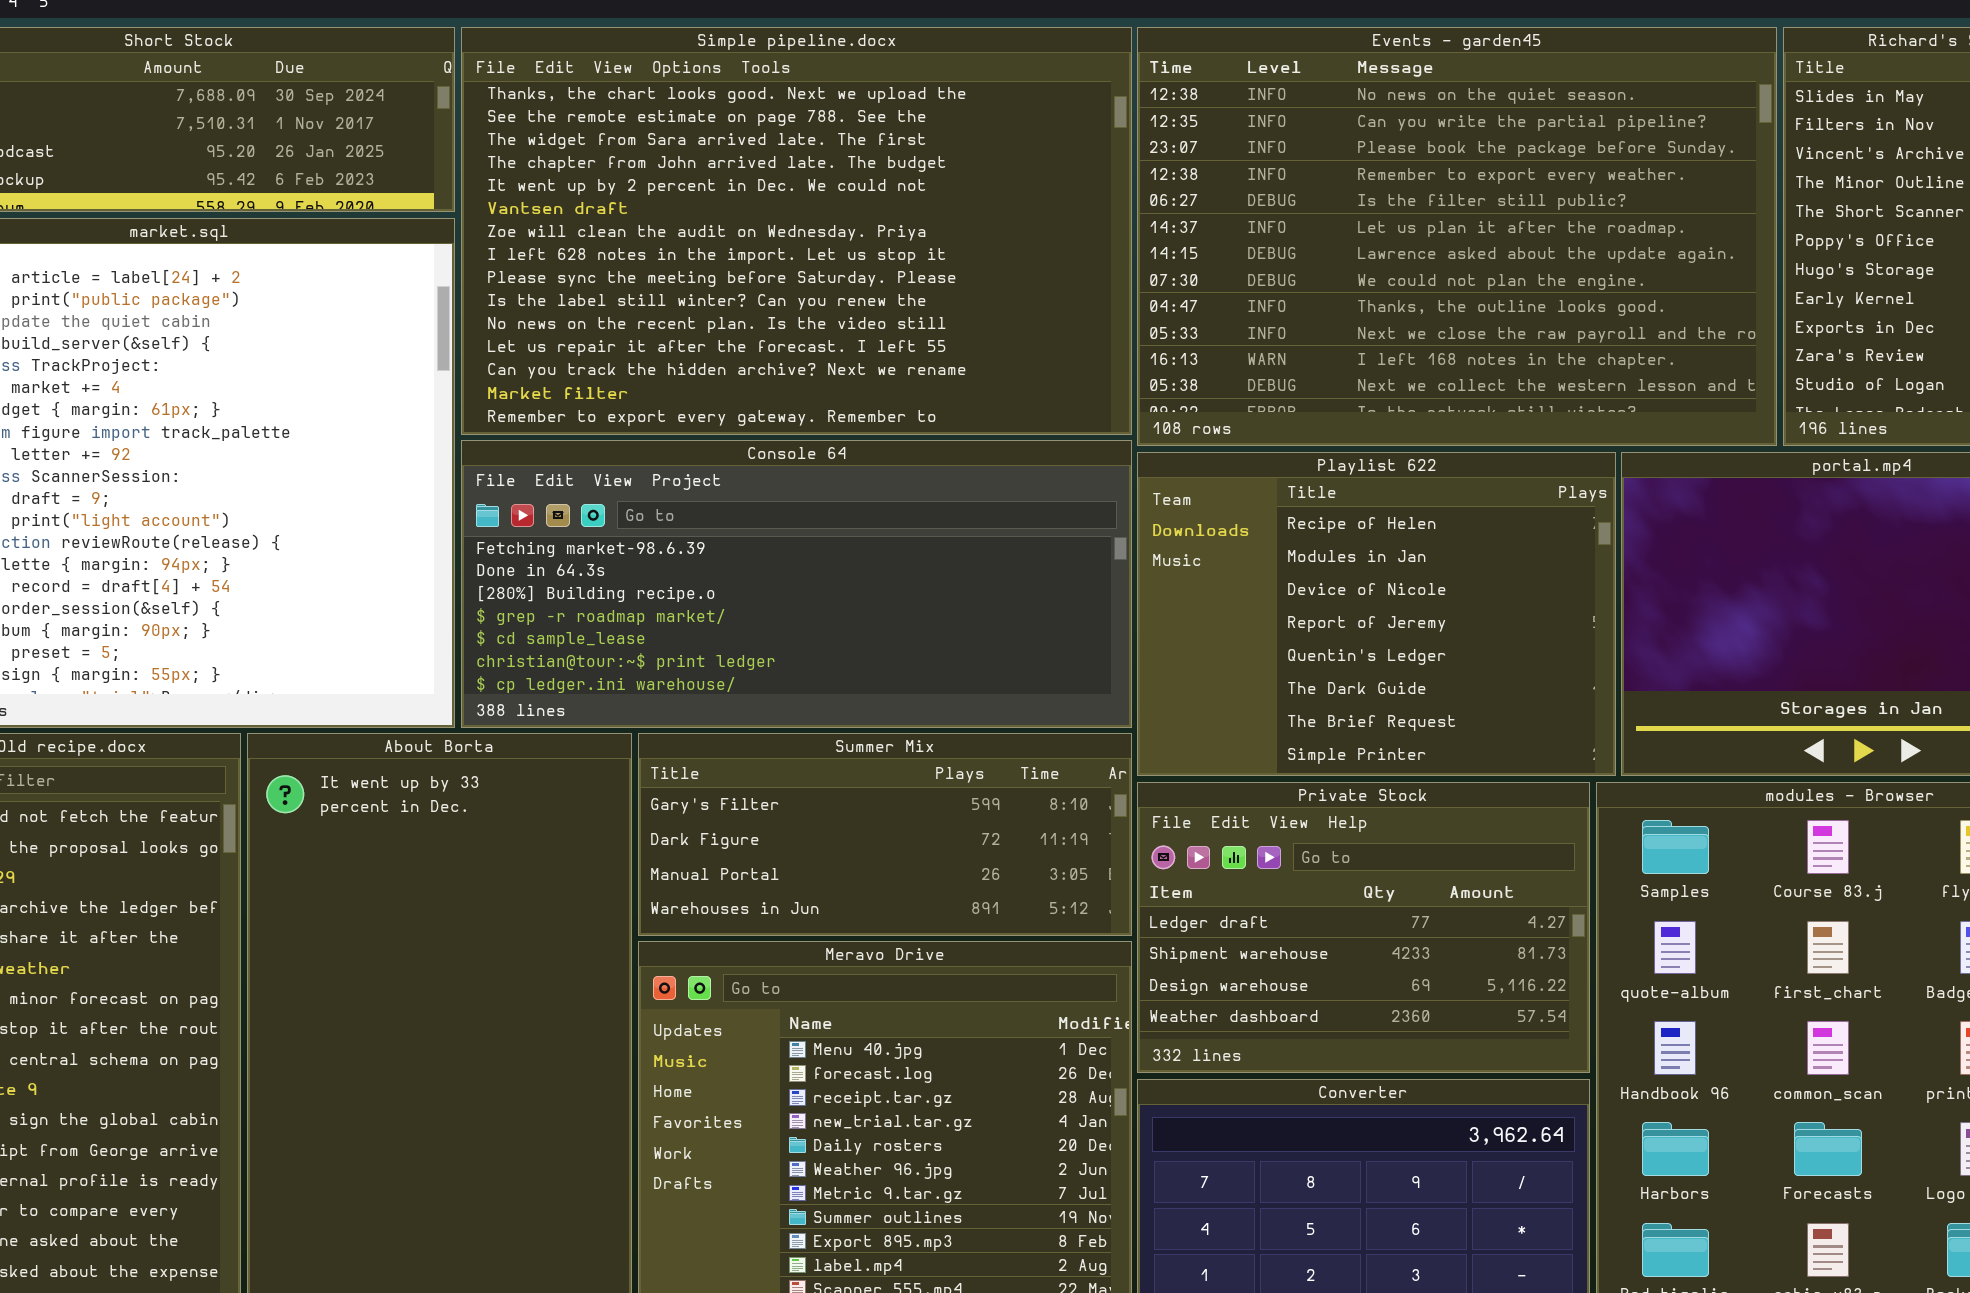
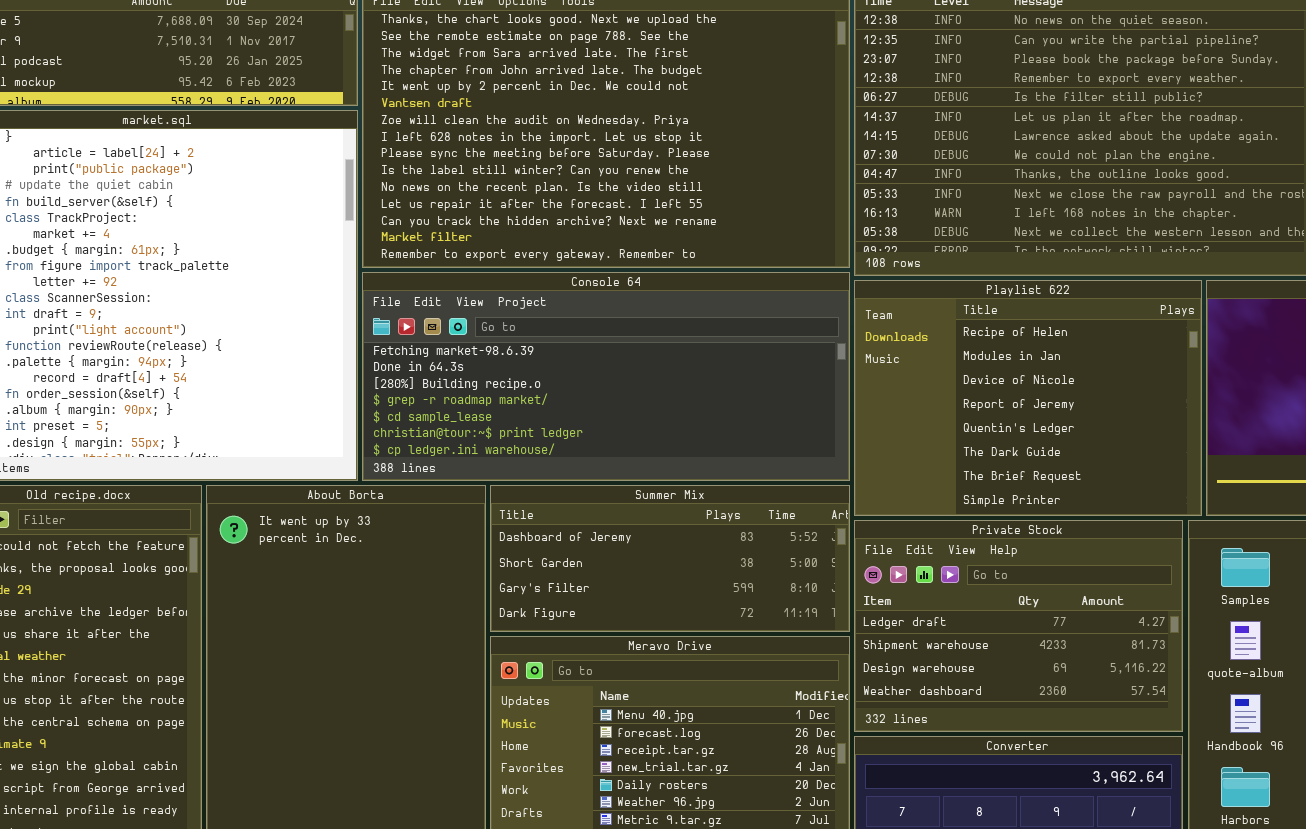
Summer Mix: [638,733,1132,936] -> [490,485,850,632], scrolled up 2 rows

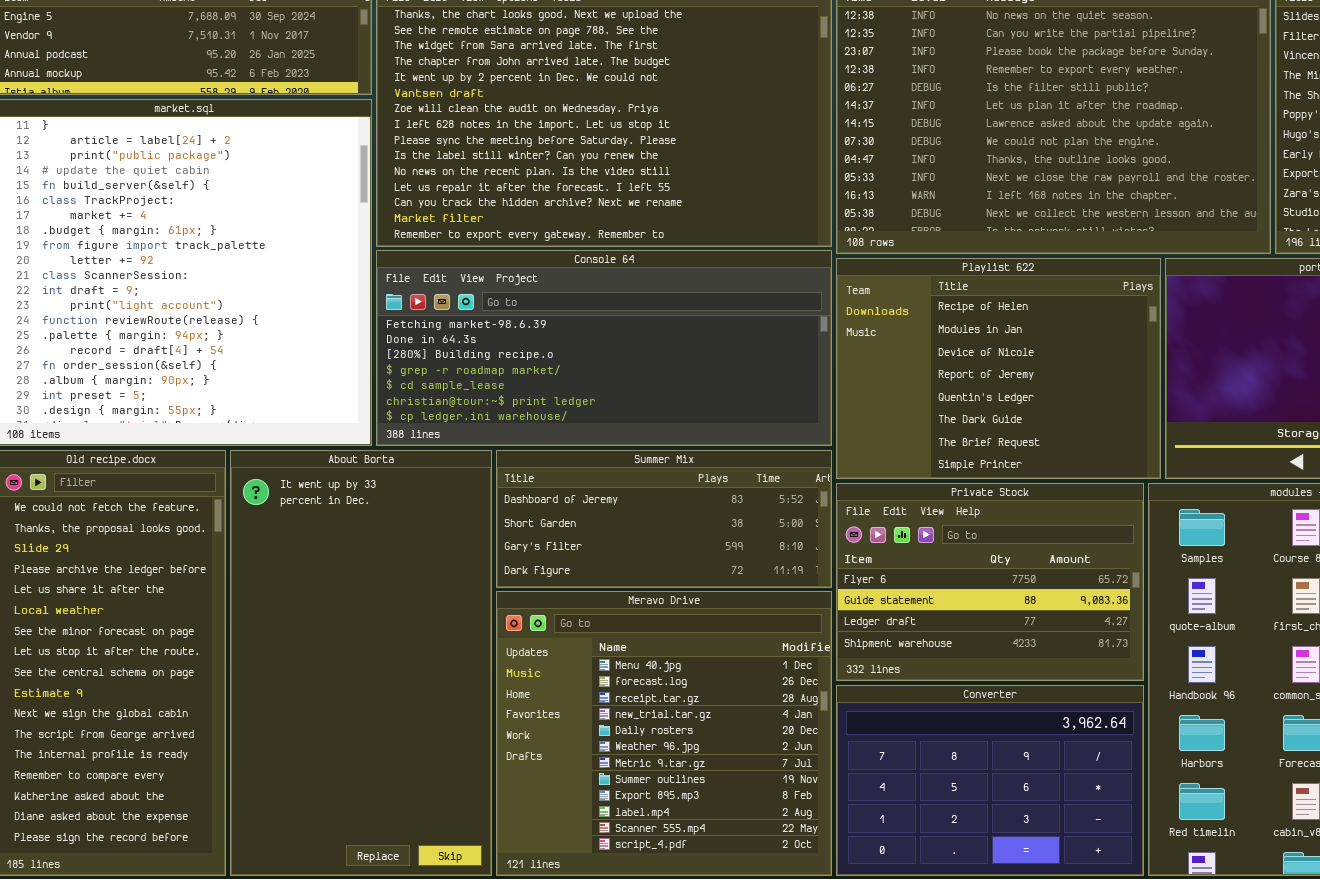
Private Stock: [854,520,1183,732] -> [836,483,1144,681], scrolled up 2 rows

